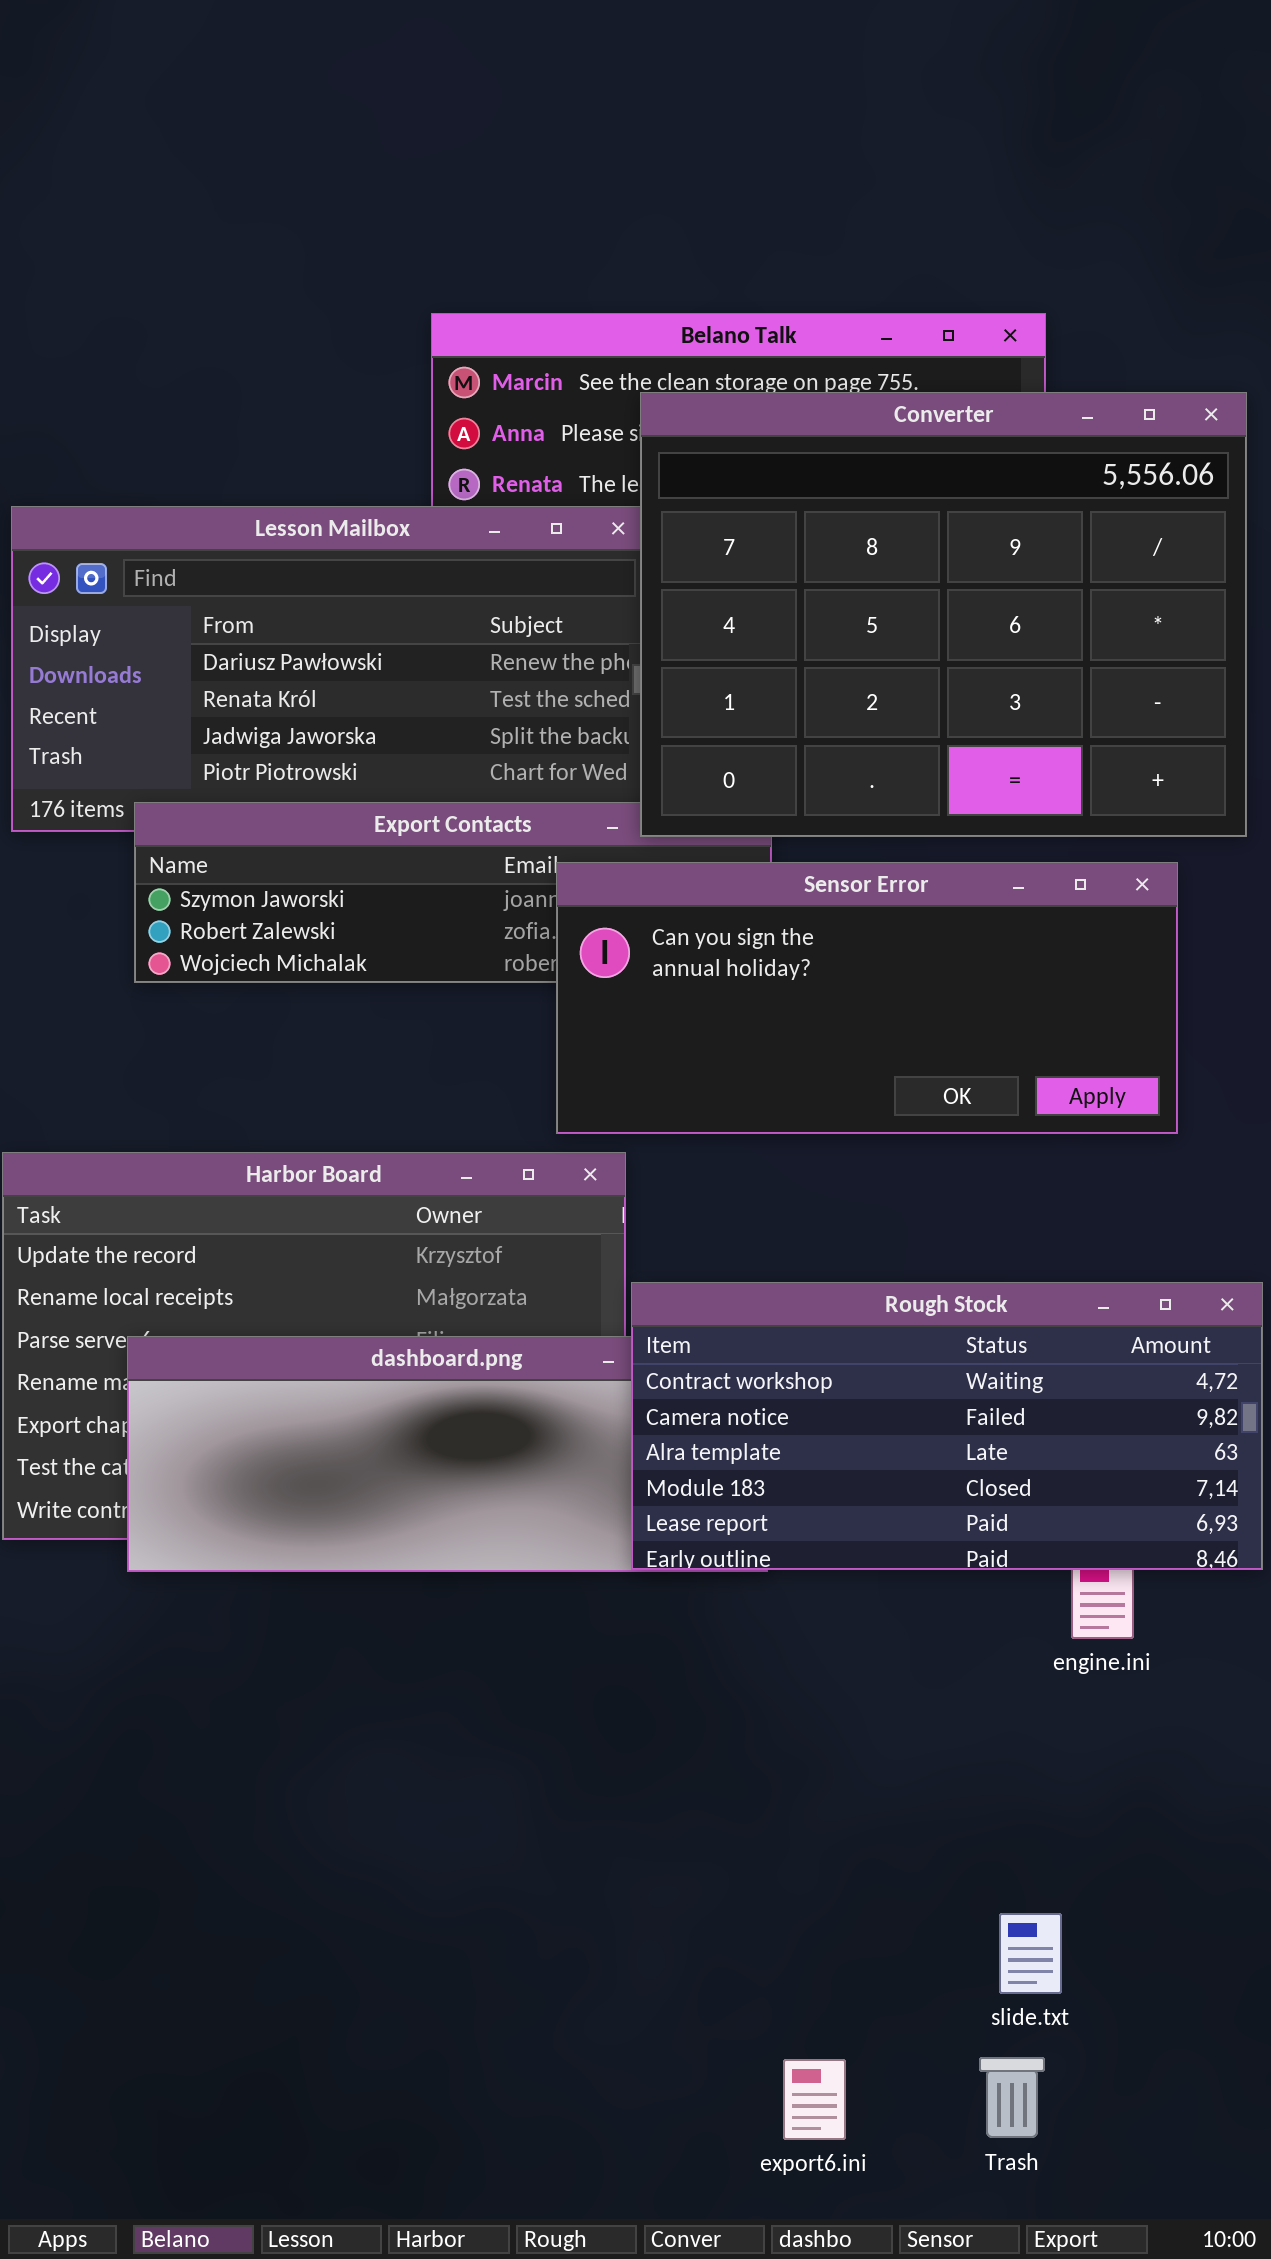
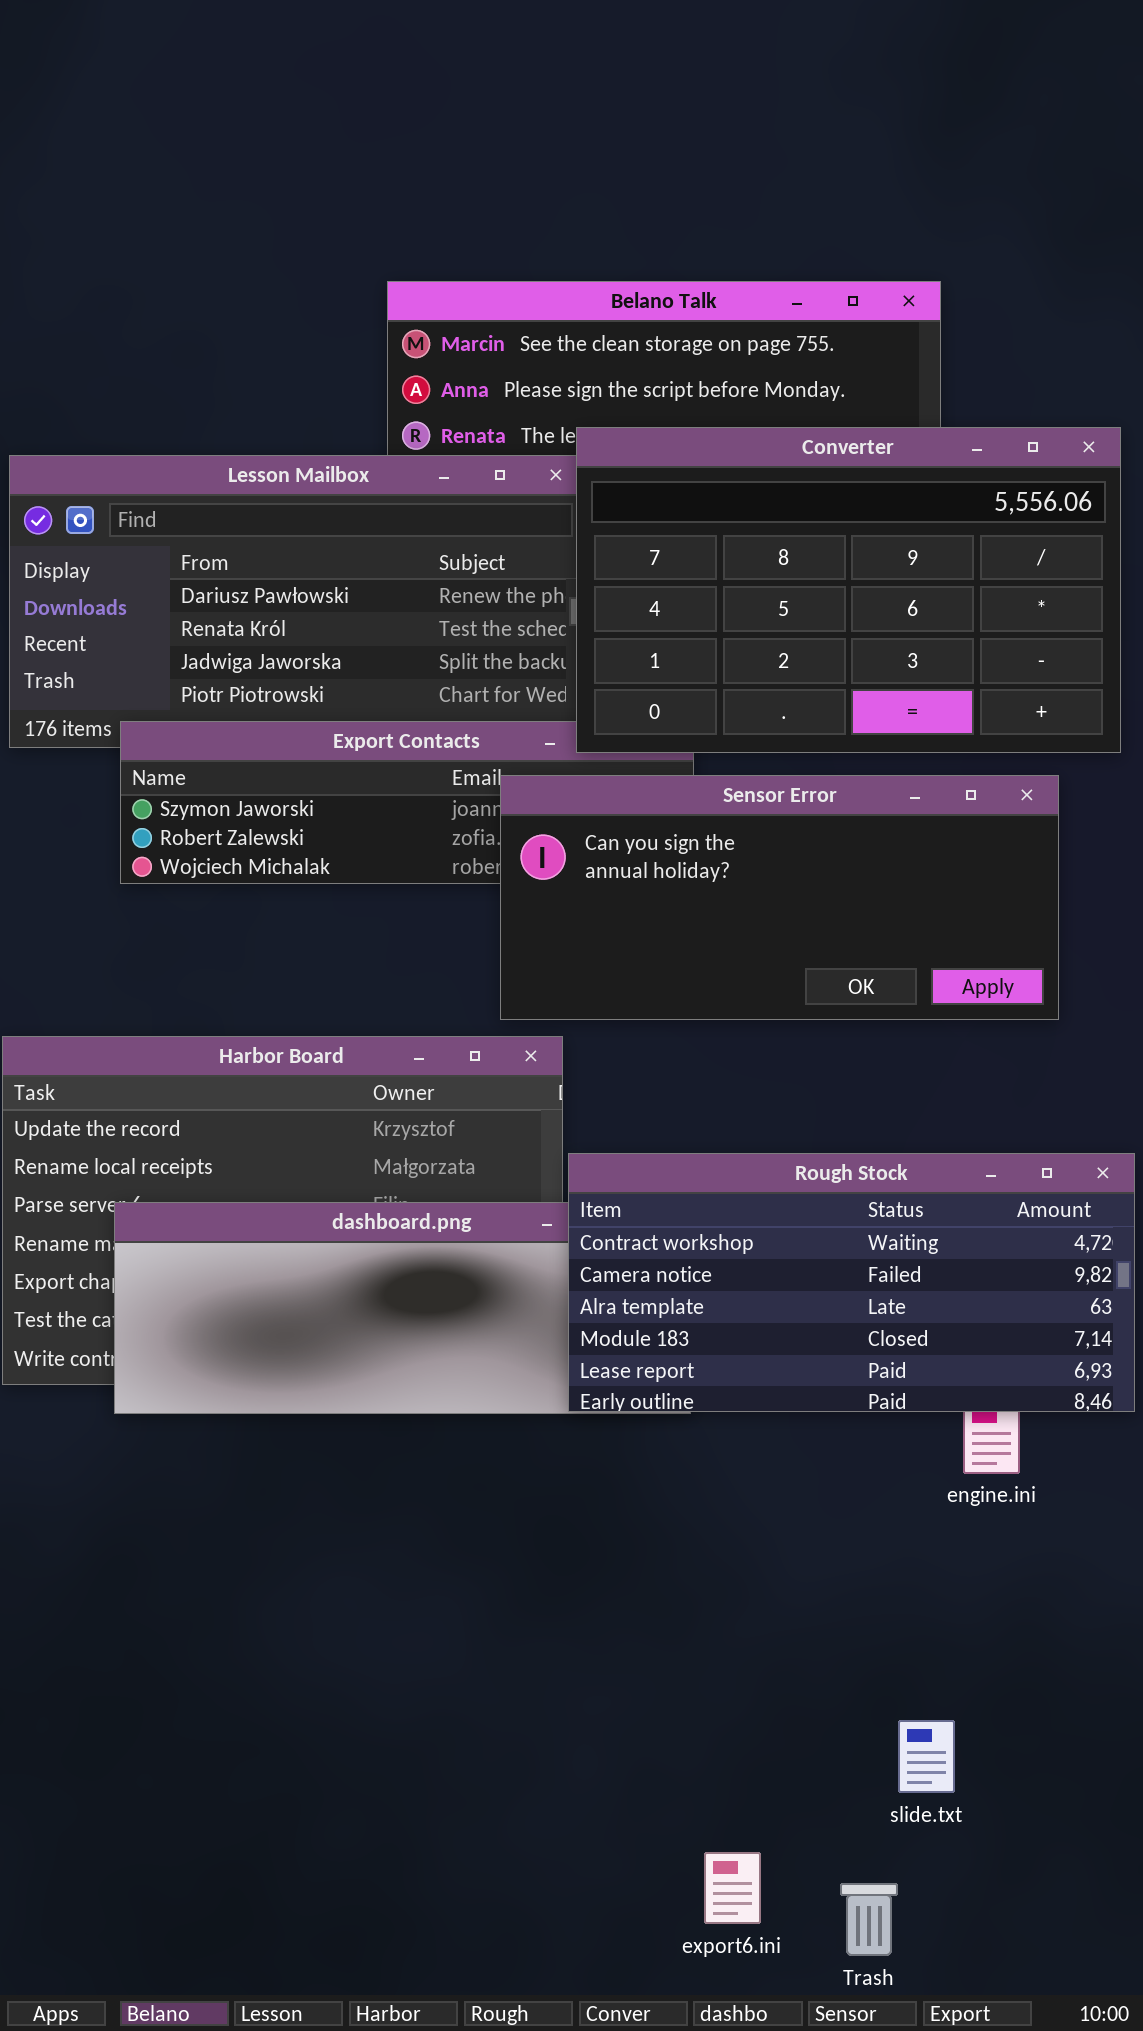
Converter: [640,392,1247,837] -> [576,427,1121,753], resized
Trash: [979,2057,1045,2138] -> [840,1883,898,1956], moved

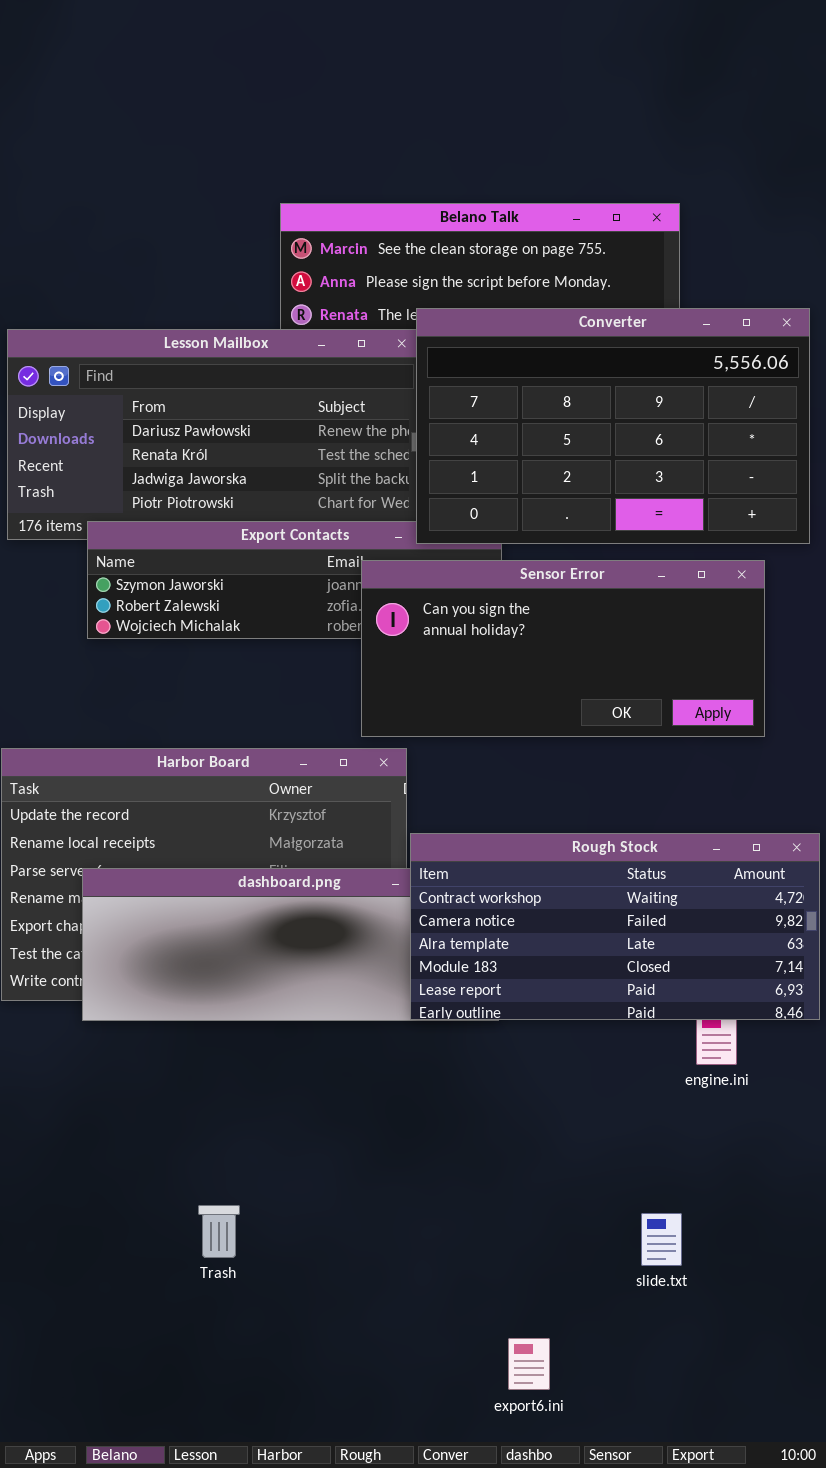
slide.txt: [898,1720,955,1793] -> [641,1213,682,1266], moved
Trash: [840,1883,898,1956] -> [198,1205,240,1258], moved

